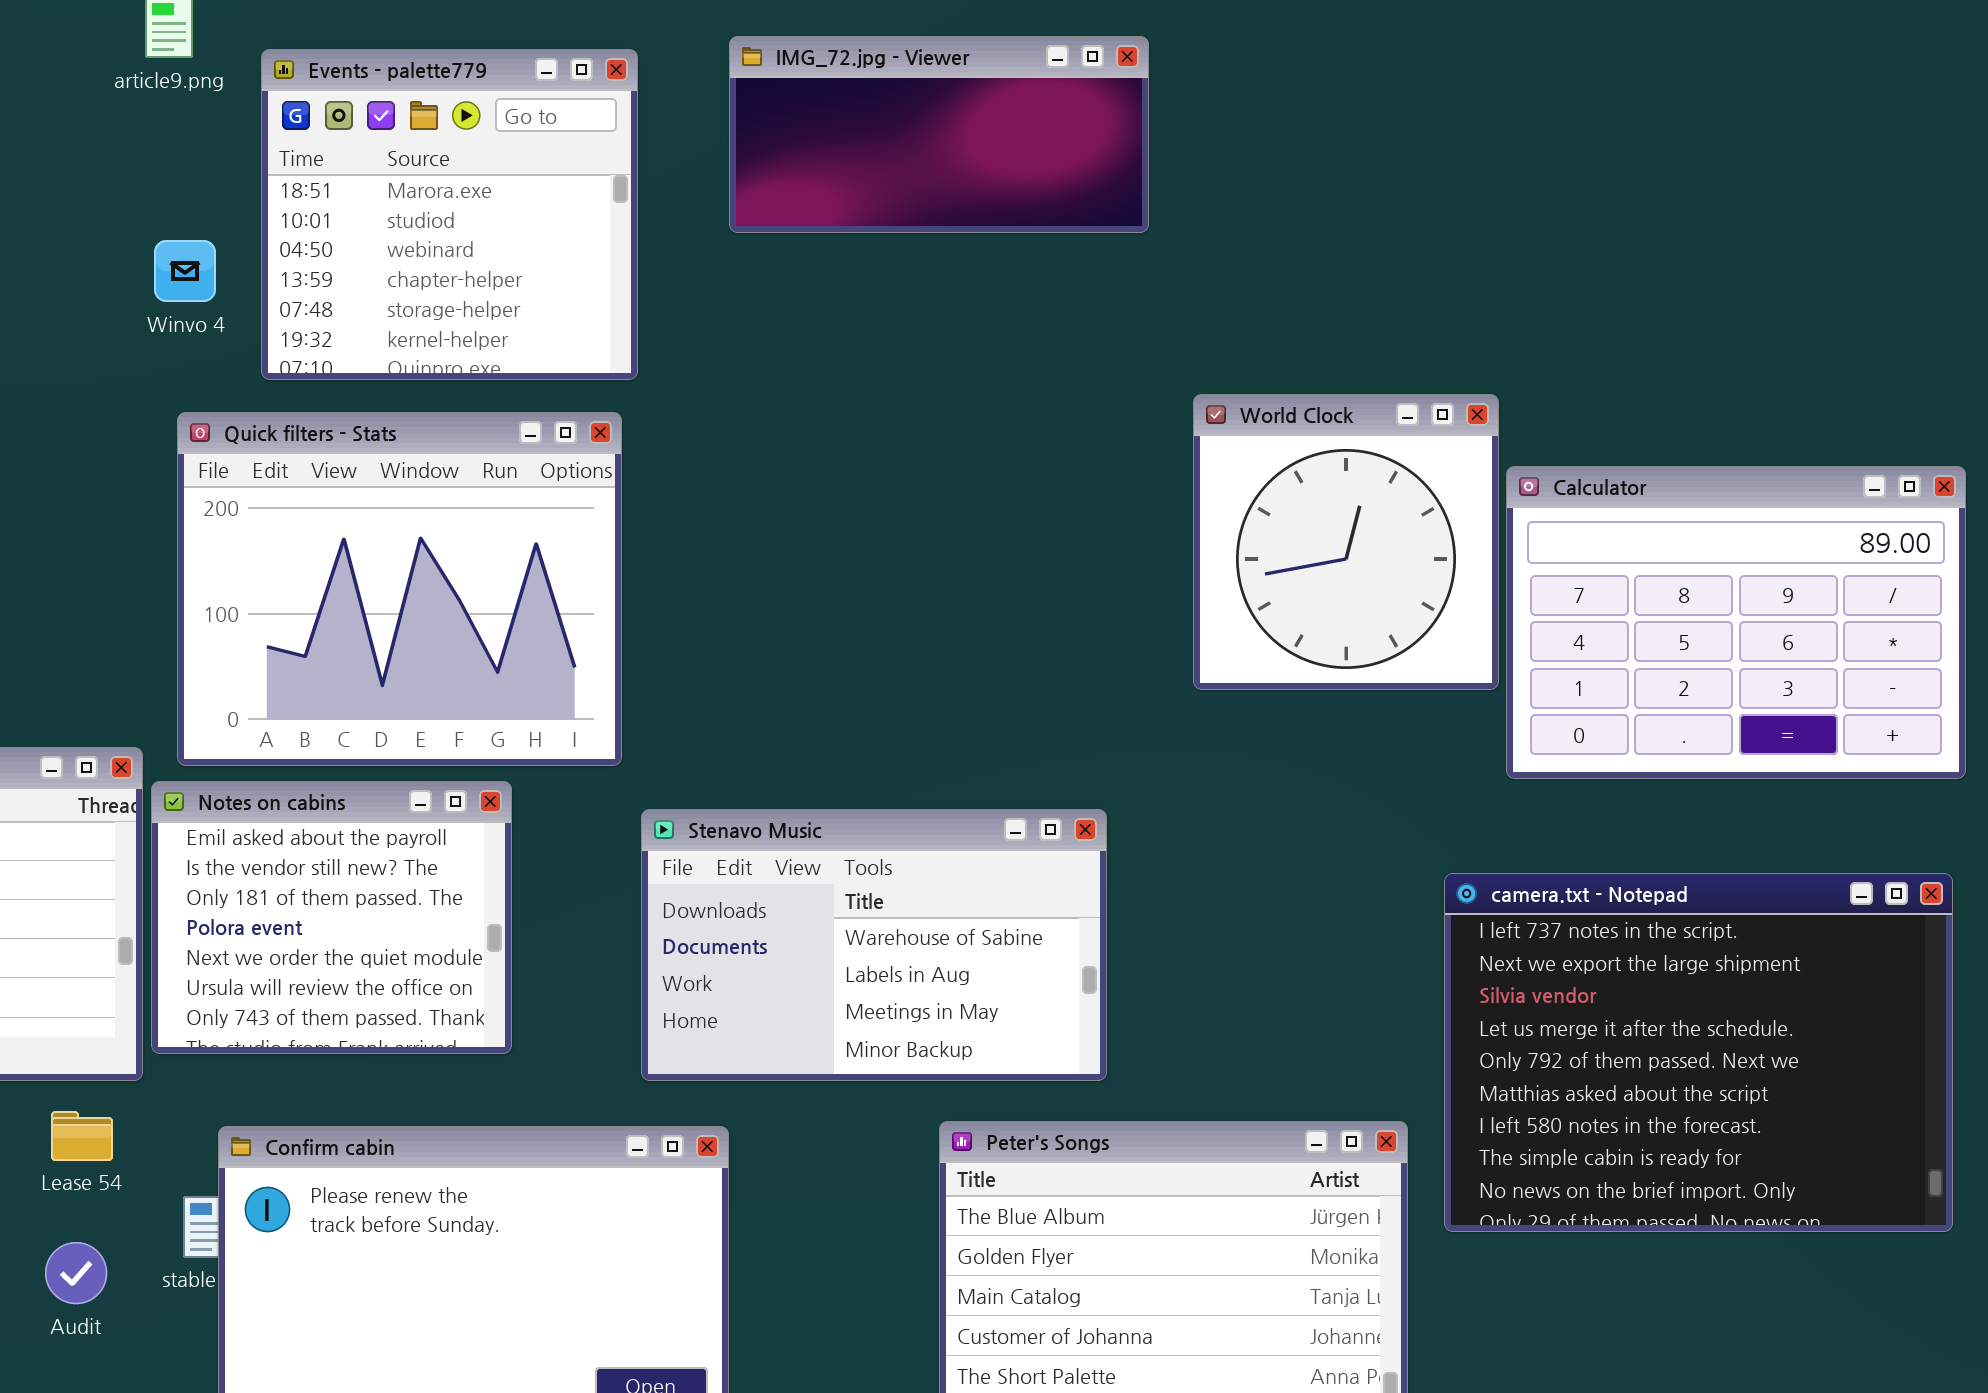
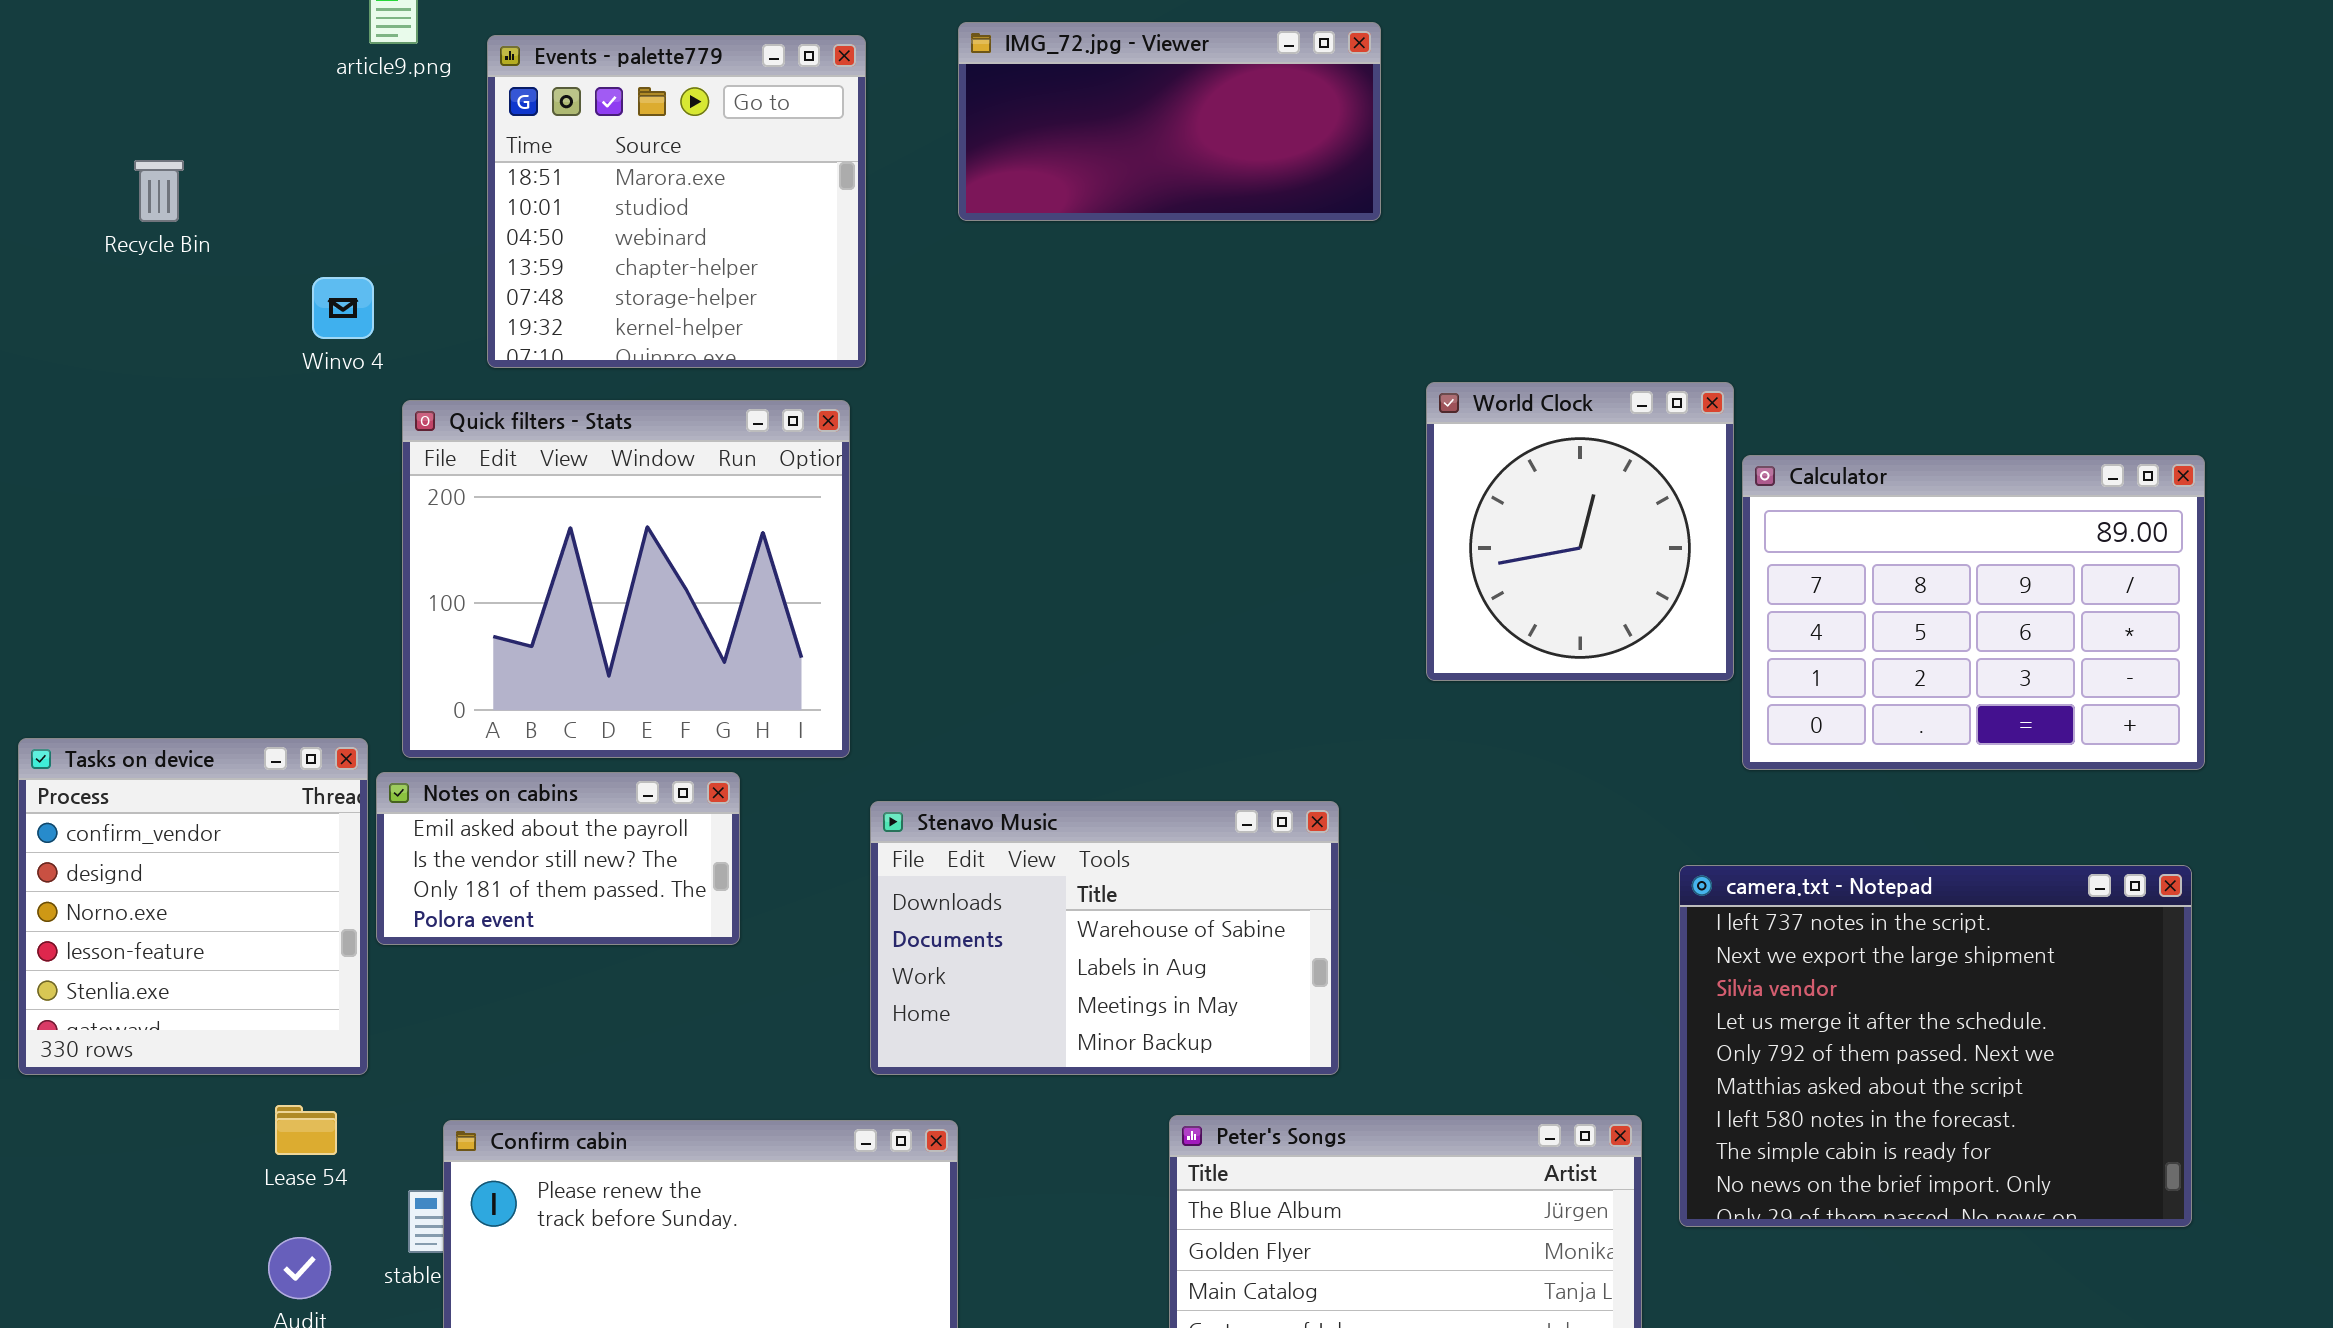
Winvo 4: [154,240,216,302] -> [312,277,374,339], moved
Notes on cabins: [151,781,512,1054] -> [376,772,740,945], resized

